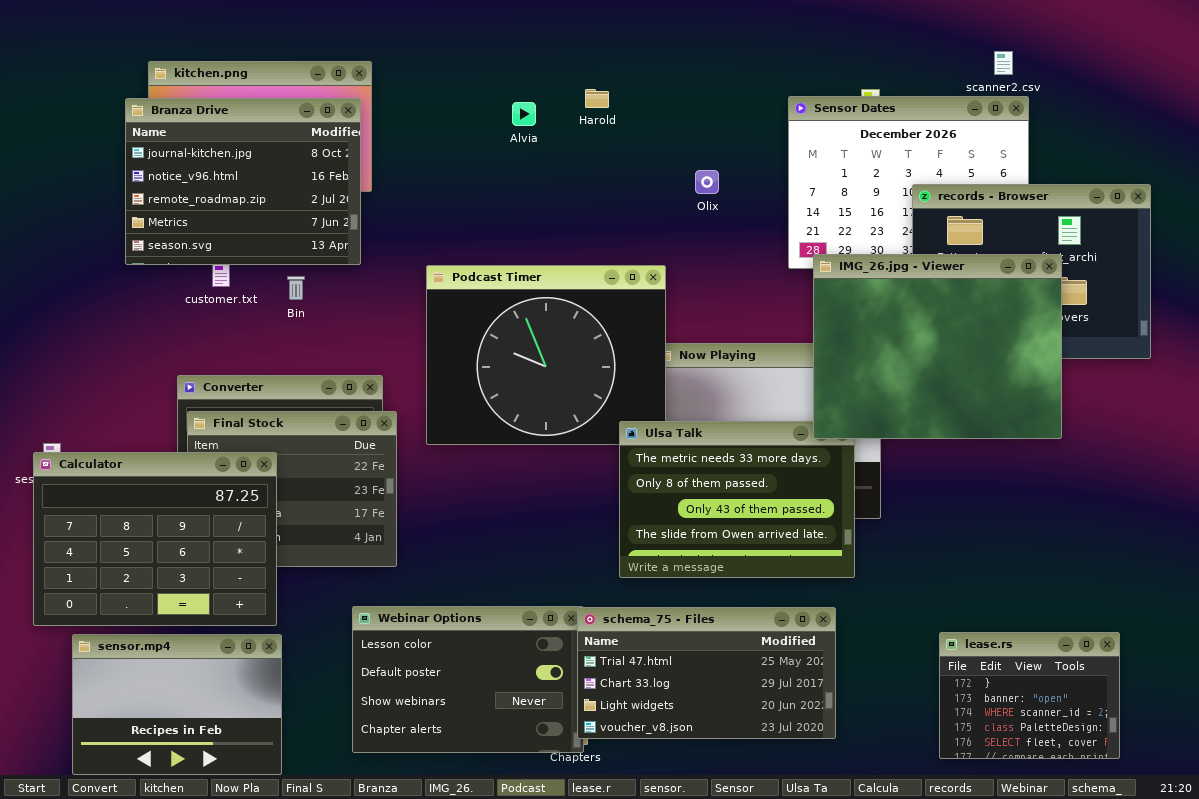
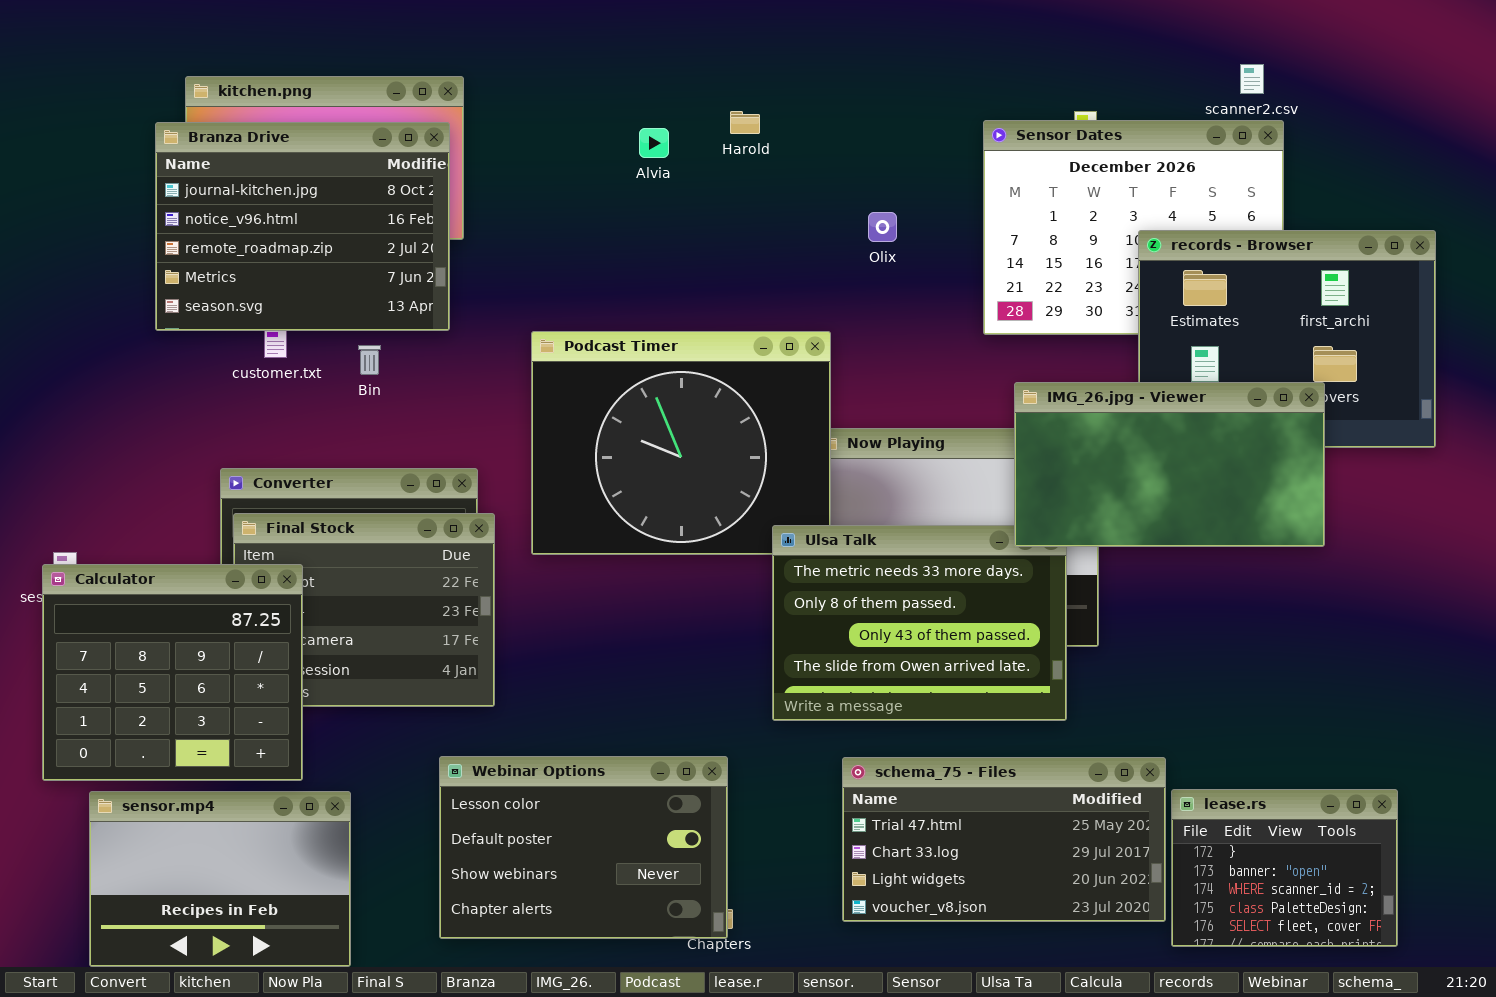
IMG_26.jpg - Viewer: [813,254,1062,439] -> [1014,382,1325,547], resized
Calculator: [33,452,277,626] -> [42,564,303,781], resized
schema_75 - Files: [577,607,836,739] -> [842,757,1166,922], moved

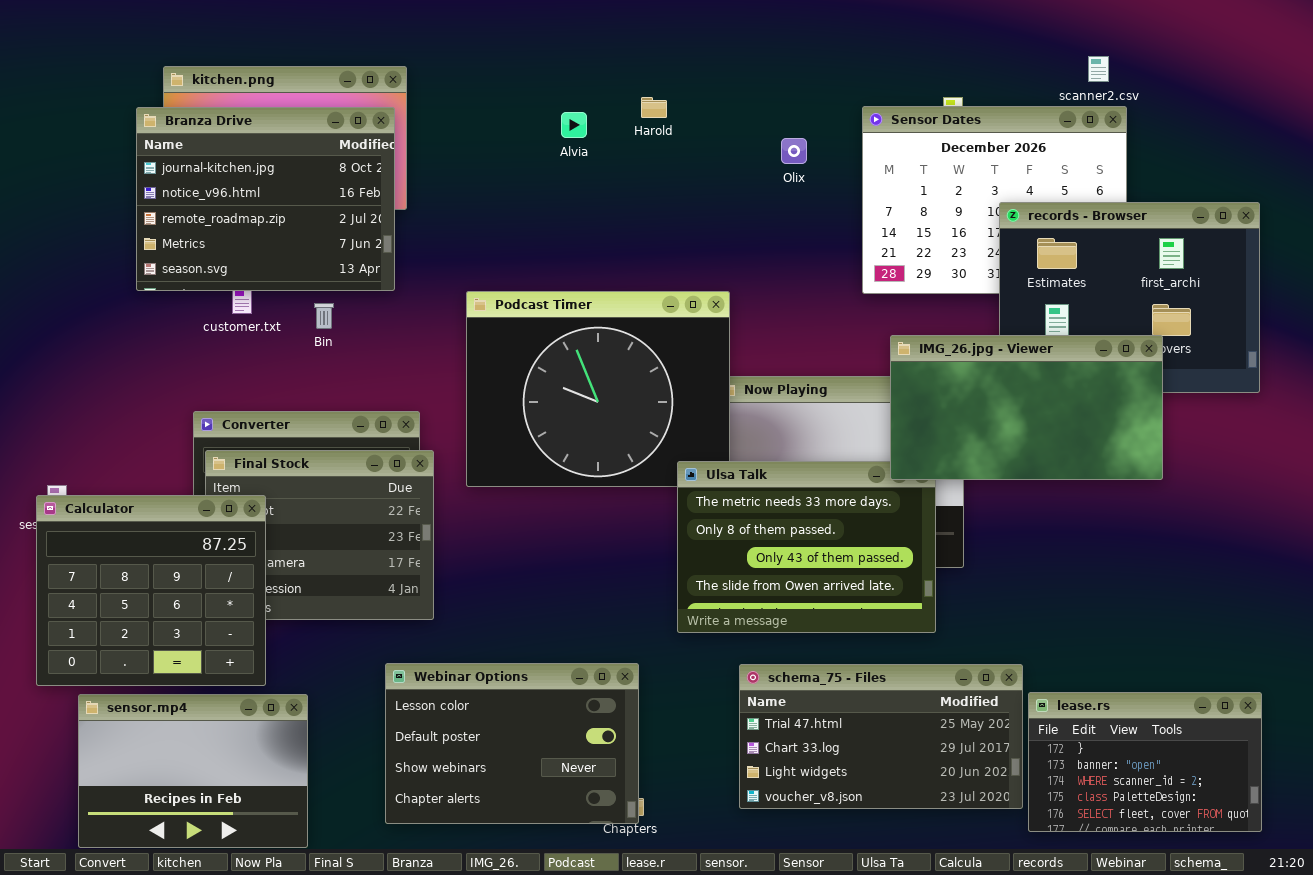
Olix: [868,212,897,242] -> [781,138,807,164], moved
lease.rs: [1171,789,1398,947] -> [1028,692,1262,832], resized

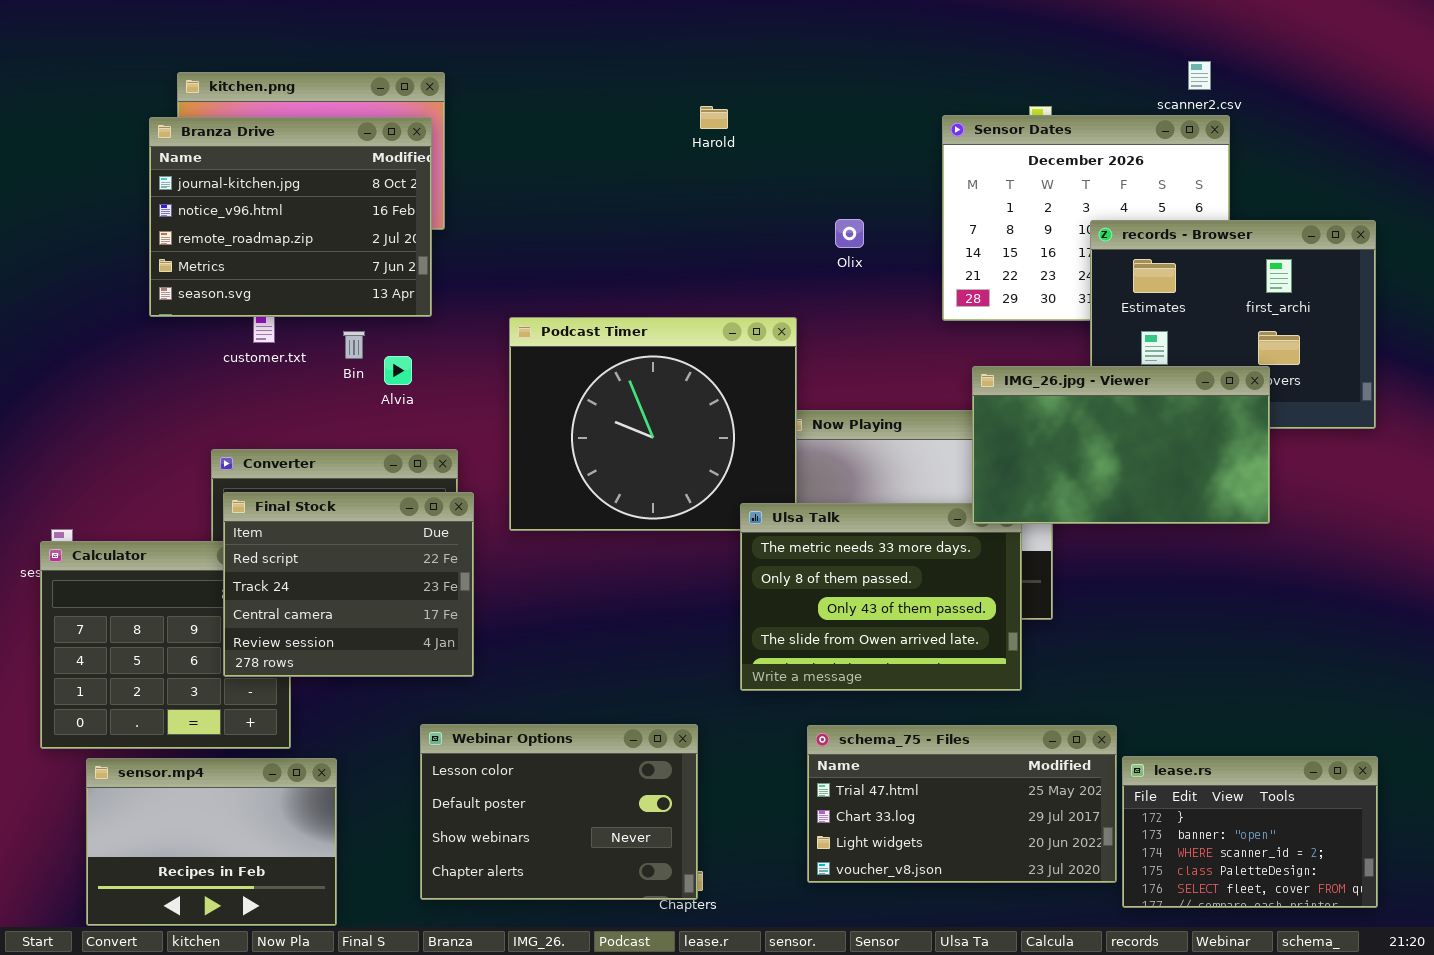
Alvia: [561,112,587,138] -> [384,356,412,385], moved
Olix: [781,138,807,164] -> [835,219,864,248], moved
Final Stock: [205,450,434,620] -> [223,492,474,677], raised

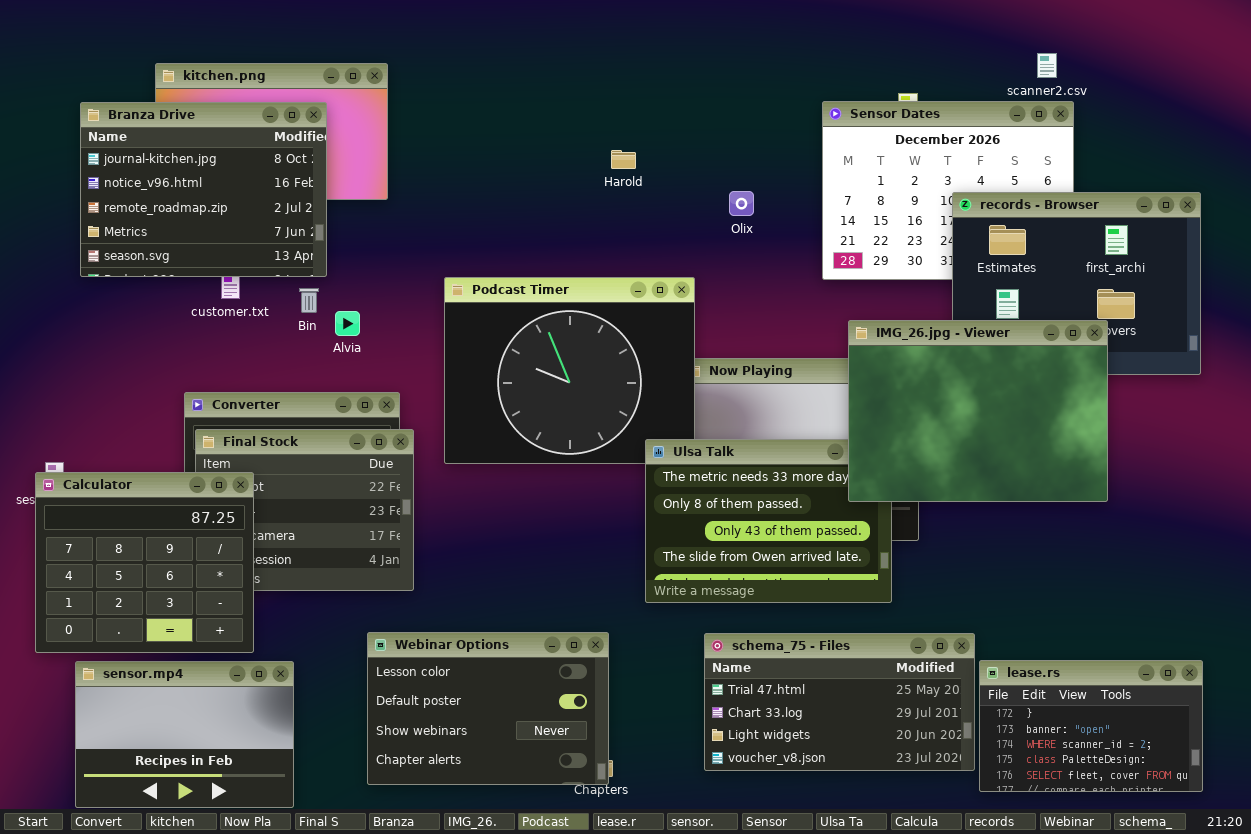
Harold: [700,106,728,129] -> [611,150,636,169], moved
Branza Drive: [149,117,432,317] -> [80,102,327,277], moved
IMG_26.jpg - Viewer: [972,366,1270,524] -> [848,320,1108,502], resized
Calculator: [40,541,291,749] -> [35,472,254,653], raised

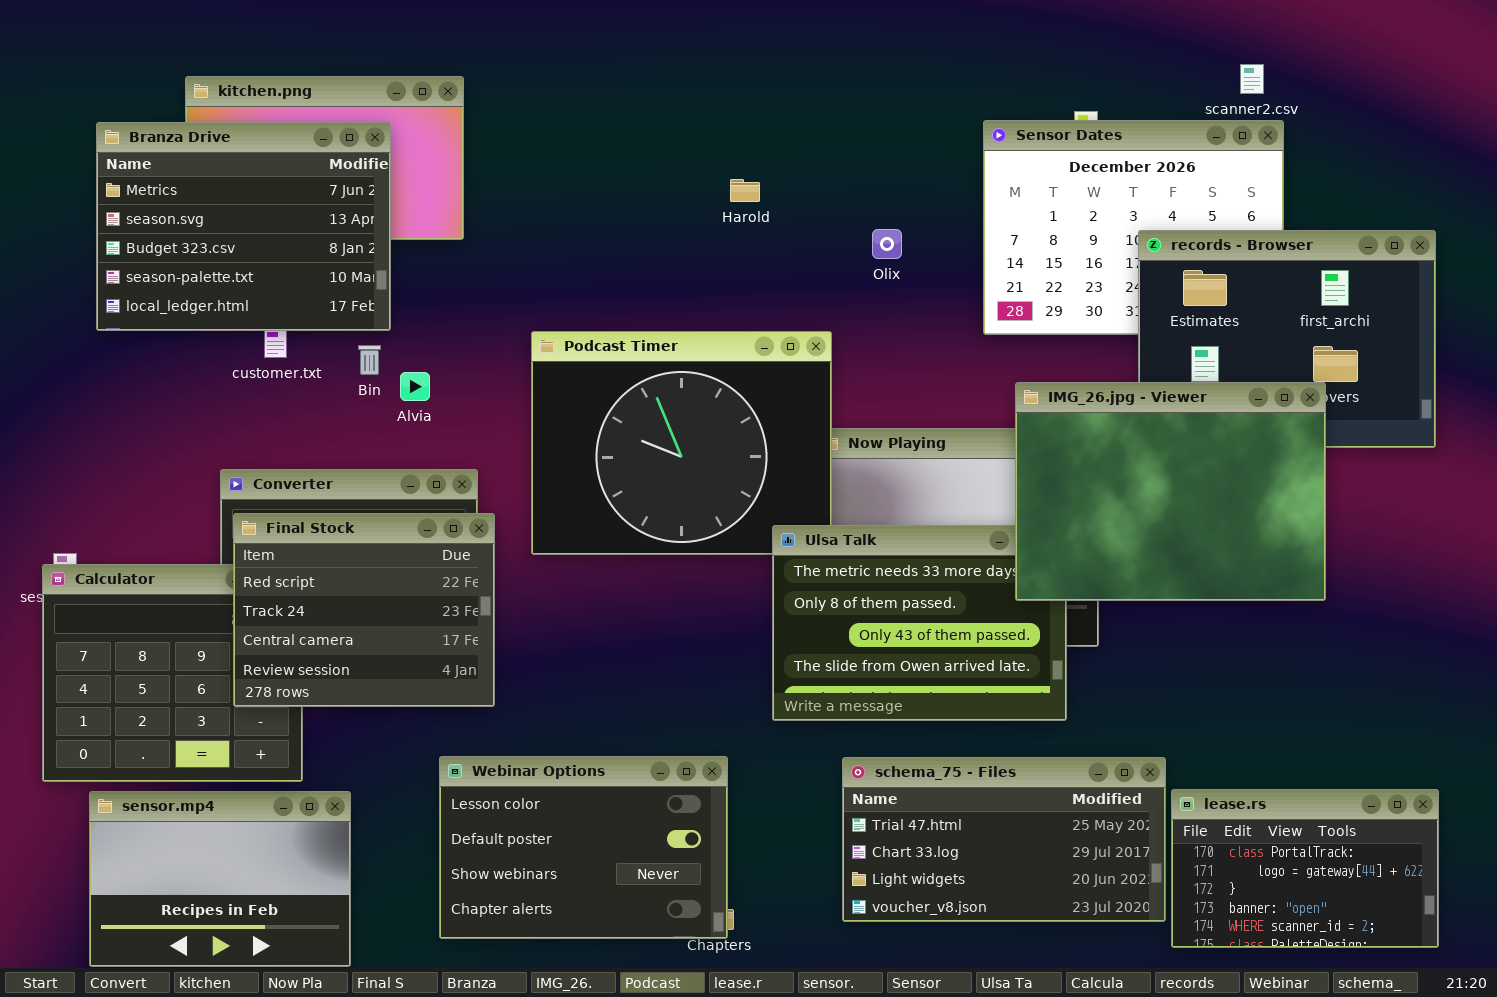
Branza Drive: [80,102,327,277] -> [96,122,391,331], scrolled down 3 rows
Final Stock: [195,429,414,591] -> [233,513,495,707], raised
lease.rs: [979,660,1203,792] -> [1171,789,1439,948], scrolled up 2 rows

